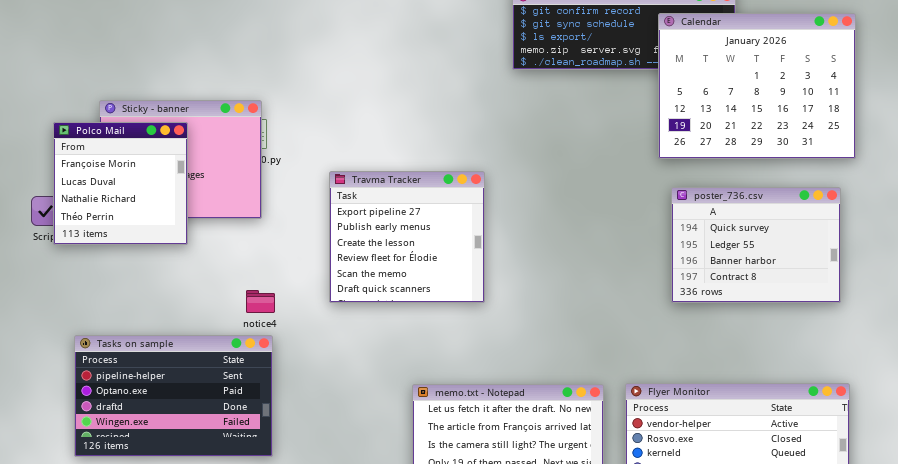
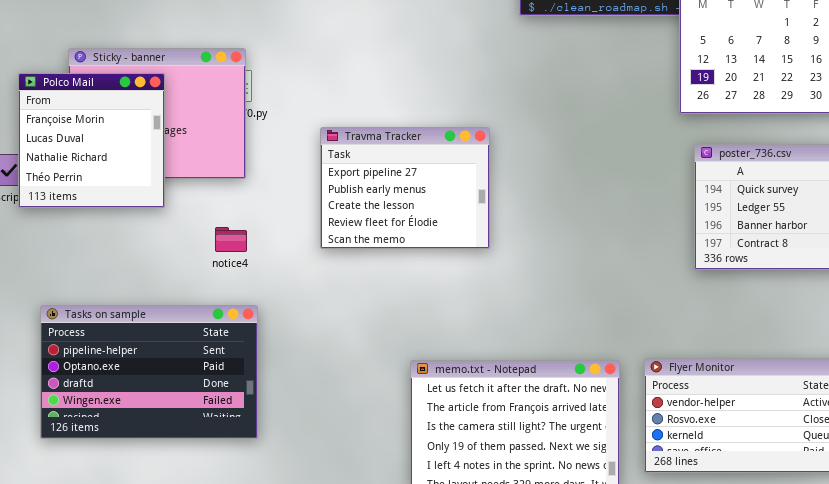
Travma Tracker: [329,171,485,303] -> [320,127,490,249], resized
notice4: [246,290,275,313] -> [215,227,247,252], moved

